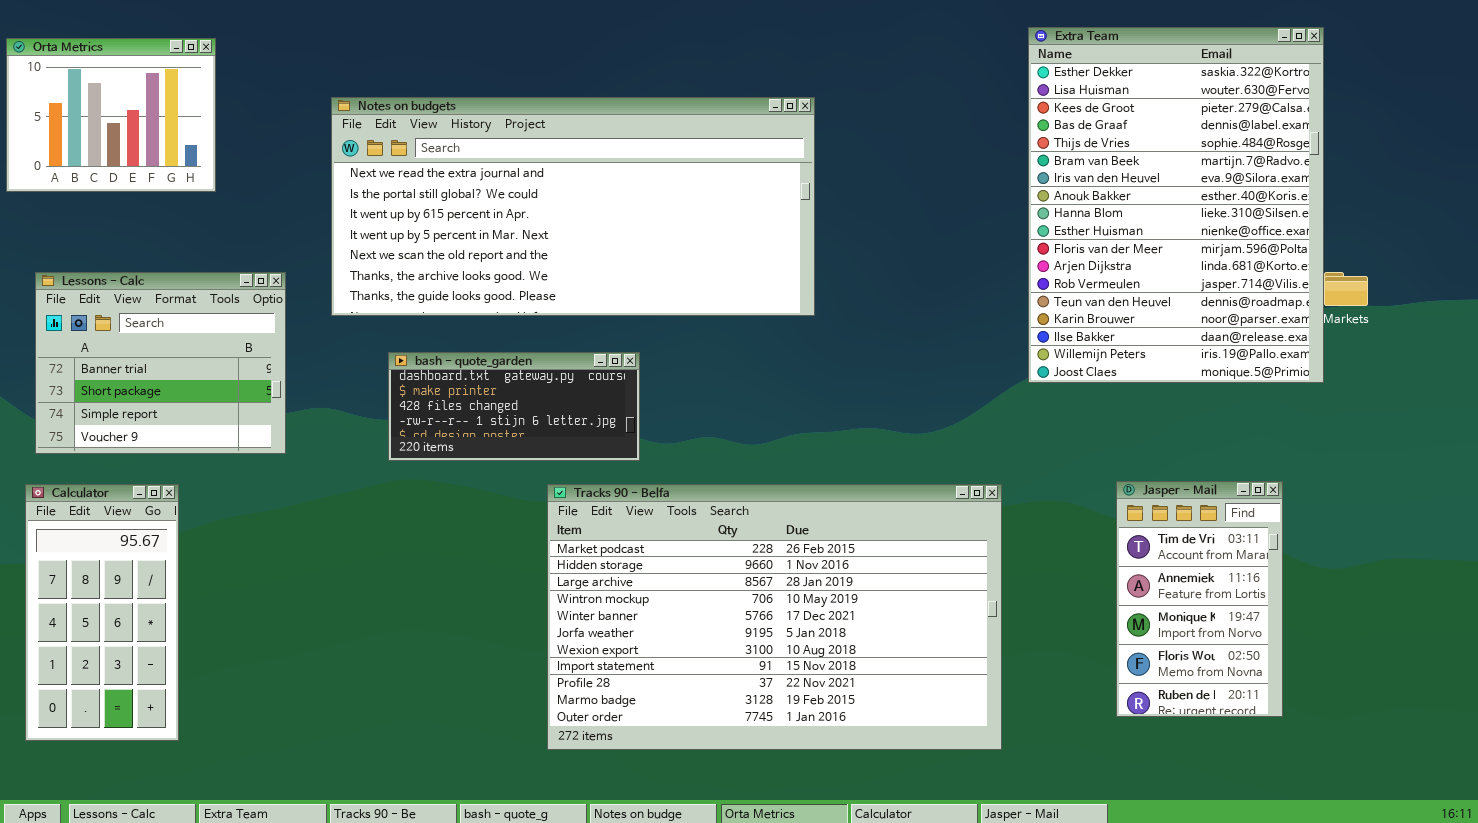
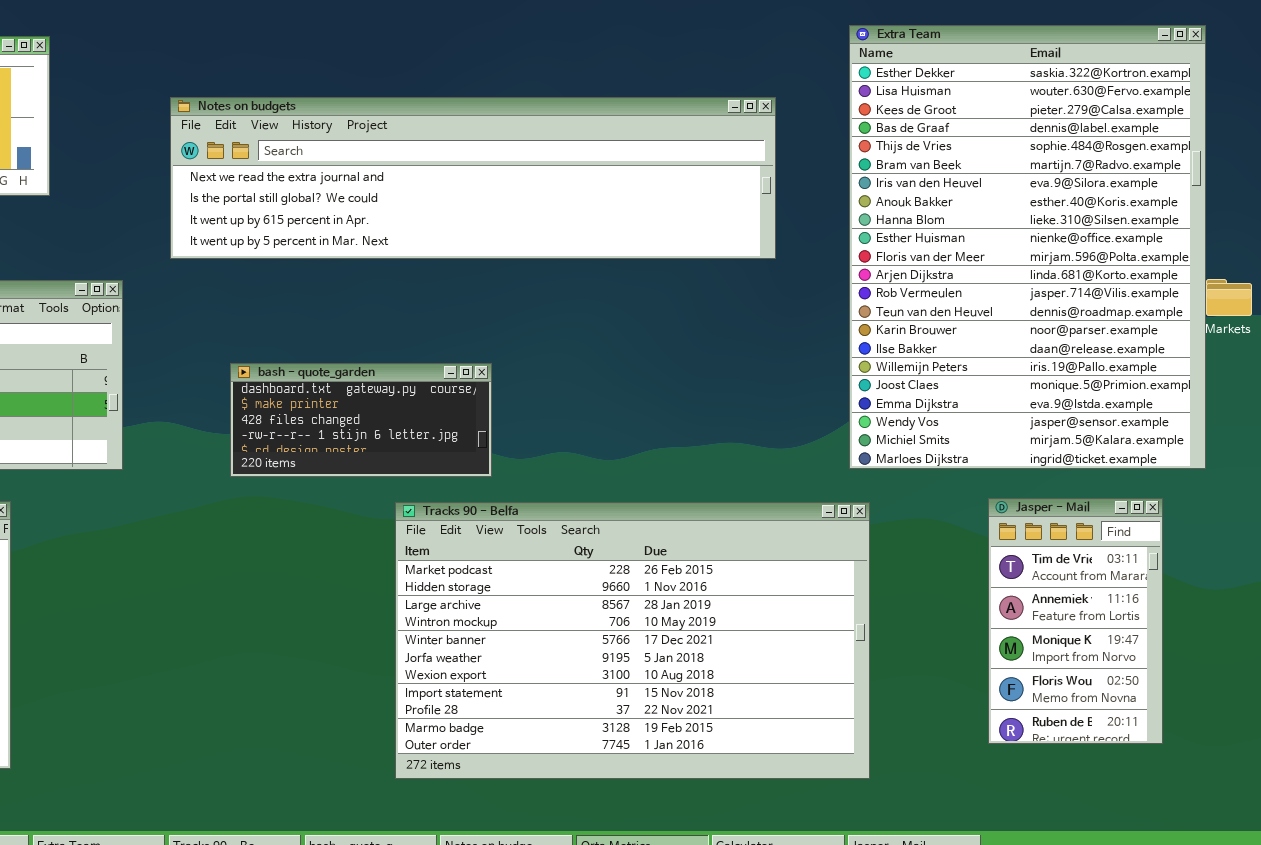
Extra Team: [1028,27,1324,383] -> [849,25,1206,469], resized
Notes on budgets: [331,97,815,316] -> [170,97,776,259], resized

